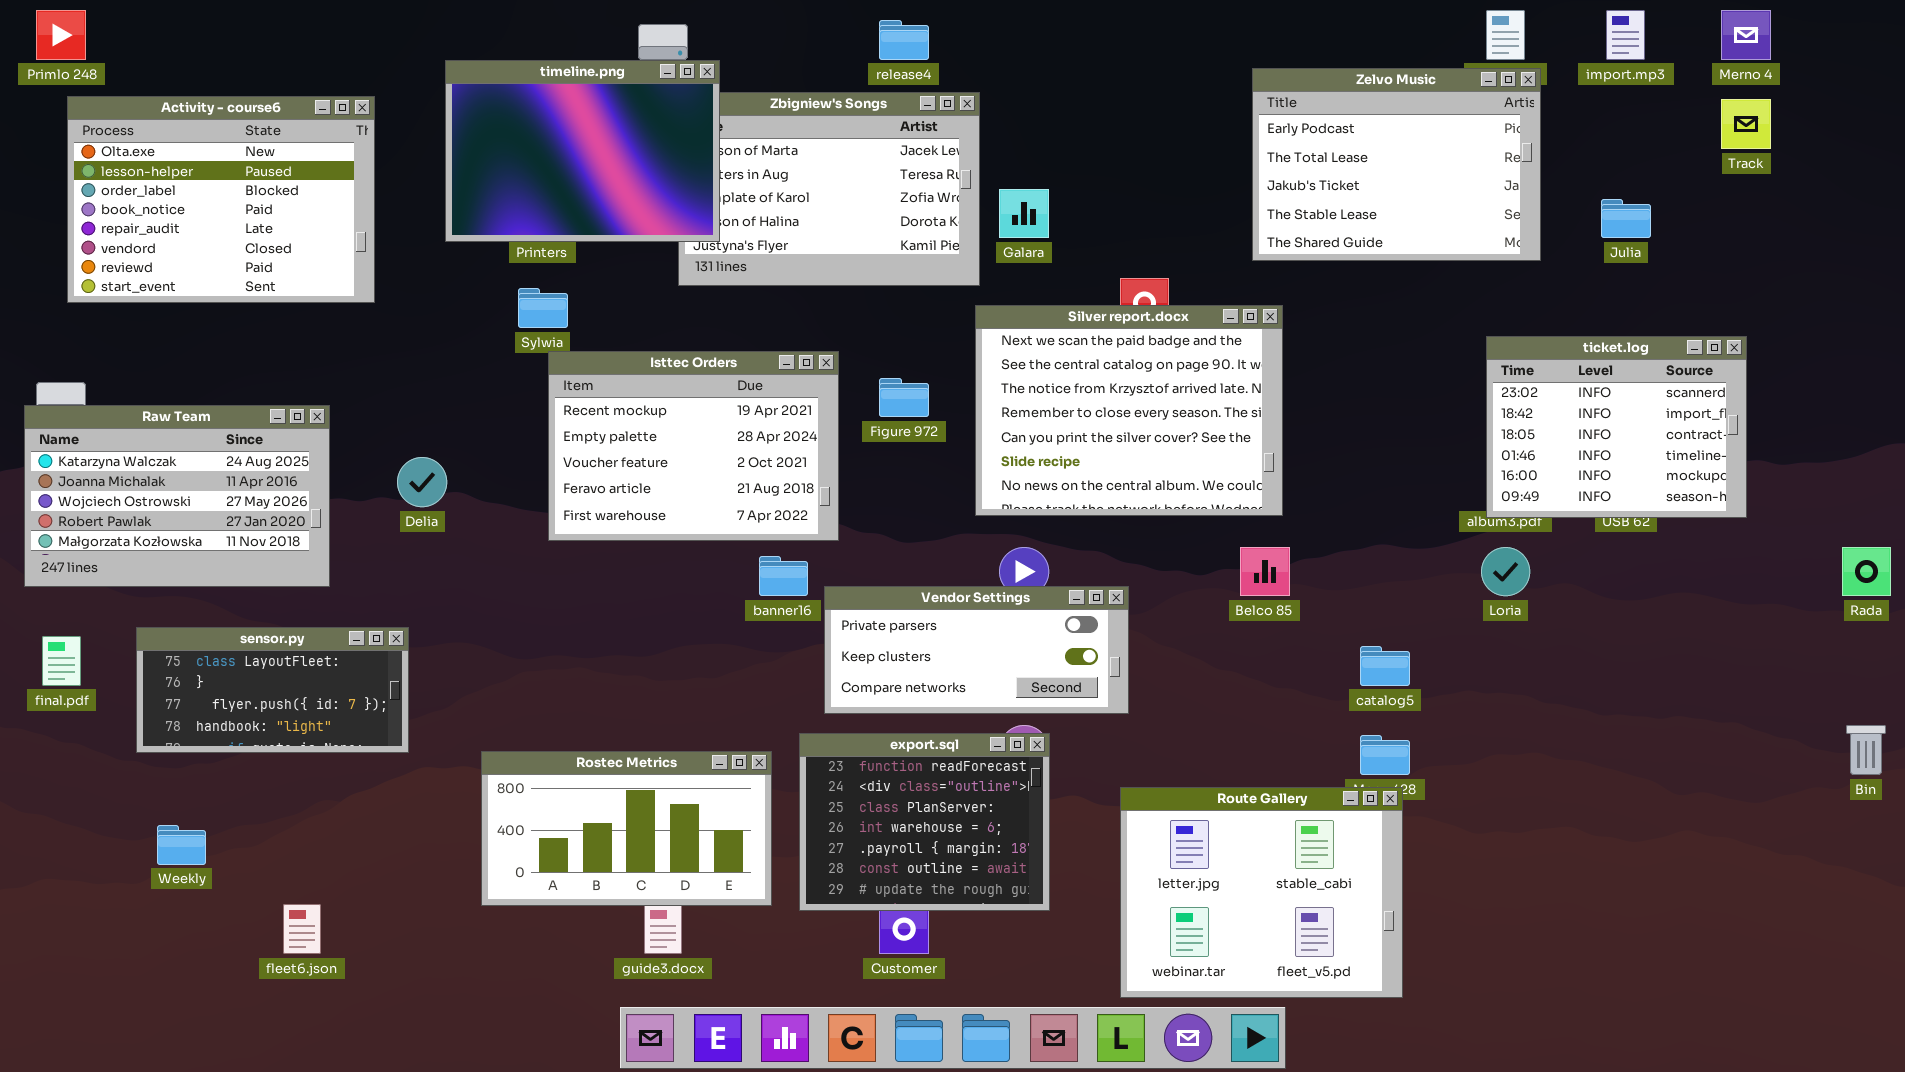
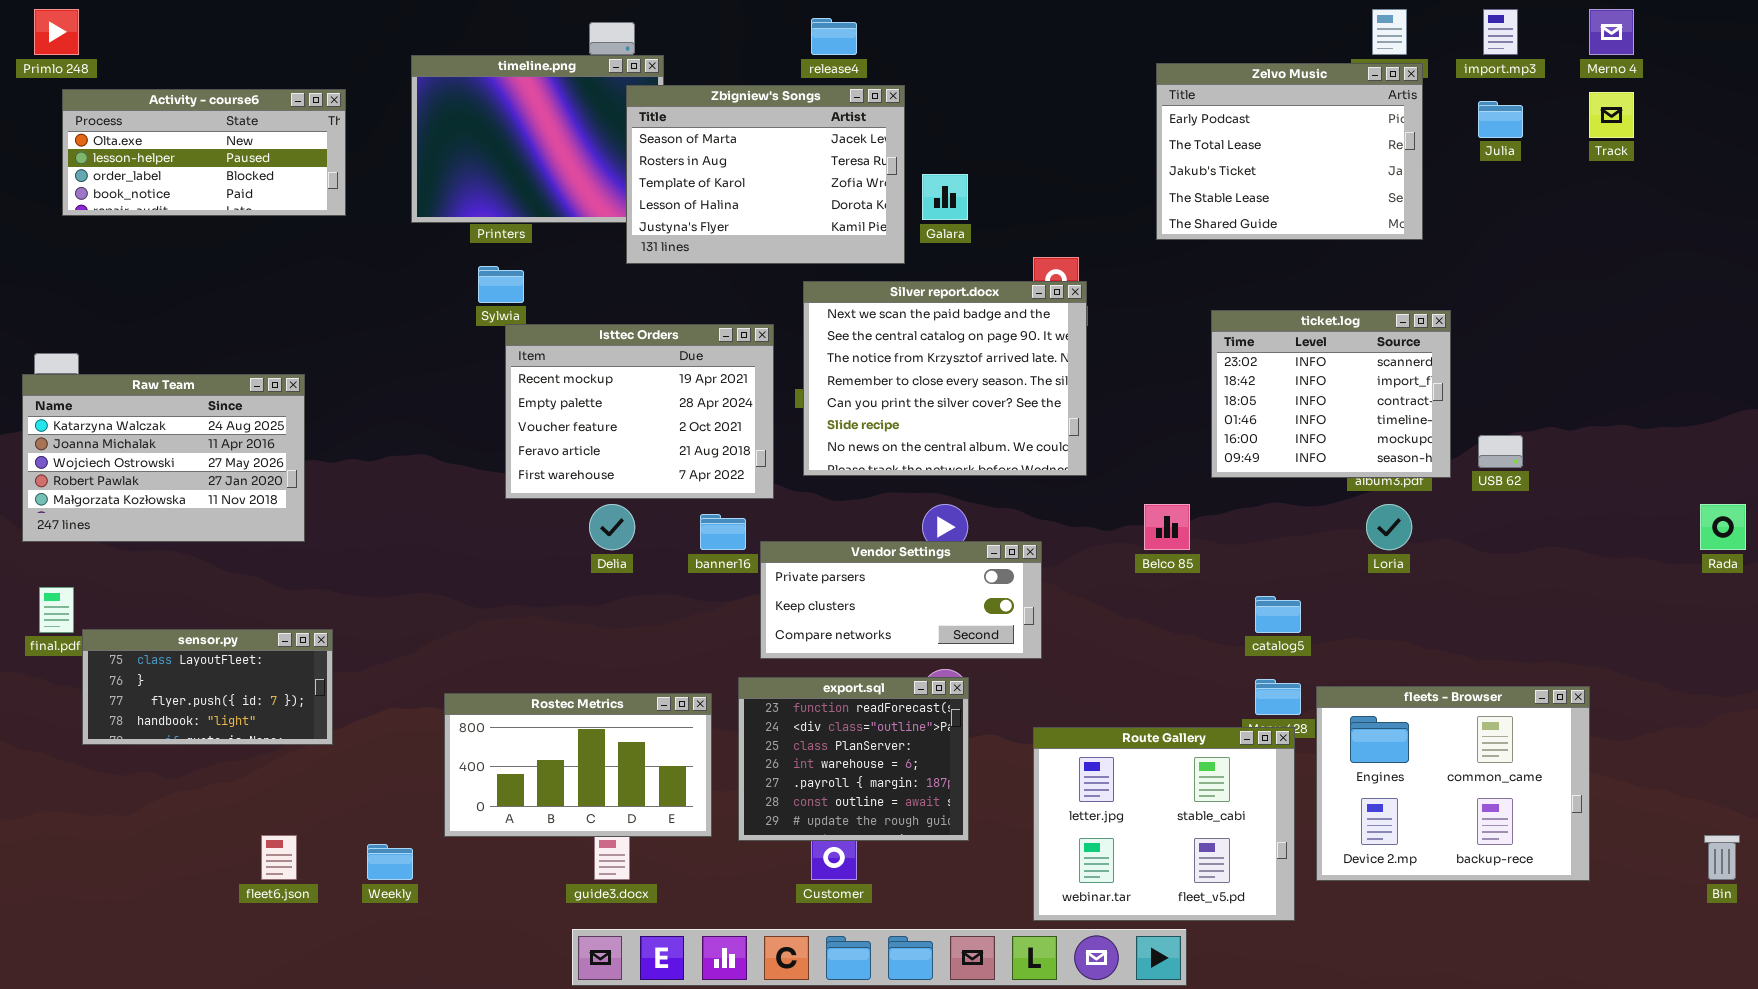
Zbigniew's Songs: [678,92,980,286] -> [626,85,905,264], raised
Activity - course6: [67,96,375,303] -> [62,89,346,216], resized
Julia: [1601,199,1651,238] -> [1478,101,1523,138], moved
Silver report.docx: [975,305,1283,516] -> [803,281,1087,476], moved
ticket.log: [1486,336,1747,518] -> [1211,310,1451,478], moved
Delia: [397,457,447,507] -> [589,504,635,550], moved
sensor.py: [136,627,409,753] -> [82,629,333,745], moved
Bin: [1846,725,1886,775] -> [1704,835,1740,880], moved
fleets - Browser: none -> [1316,686,1590,881], opened
Weekly: [157,825,206,865] -> [367,844,413,880], moved

